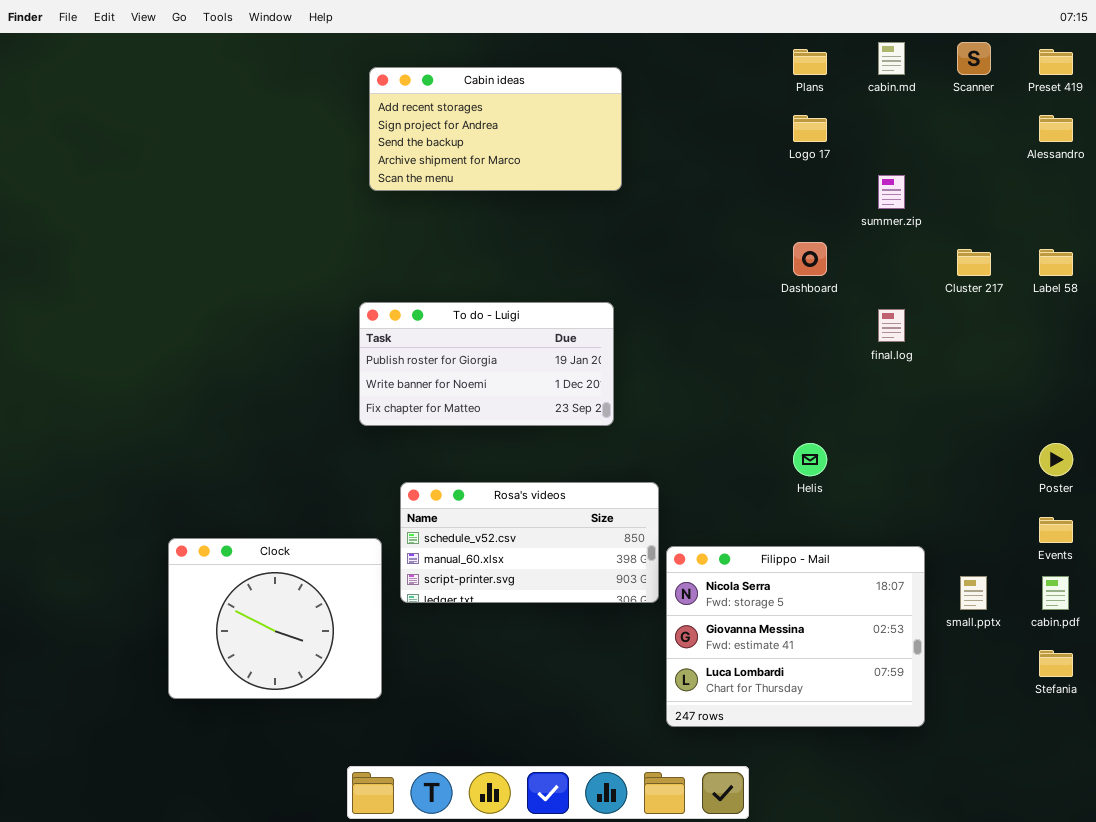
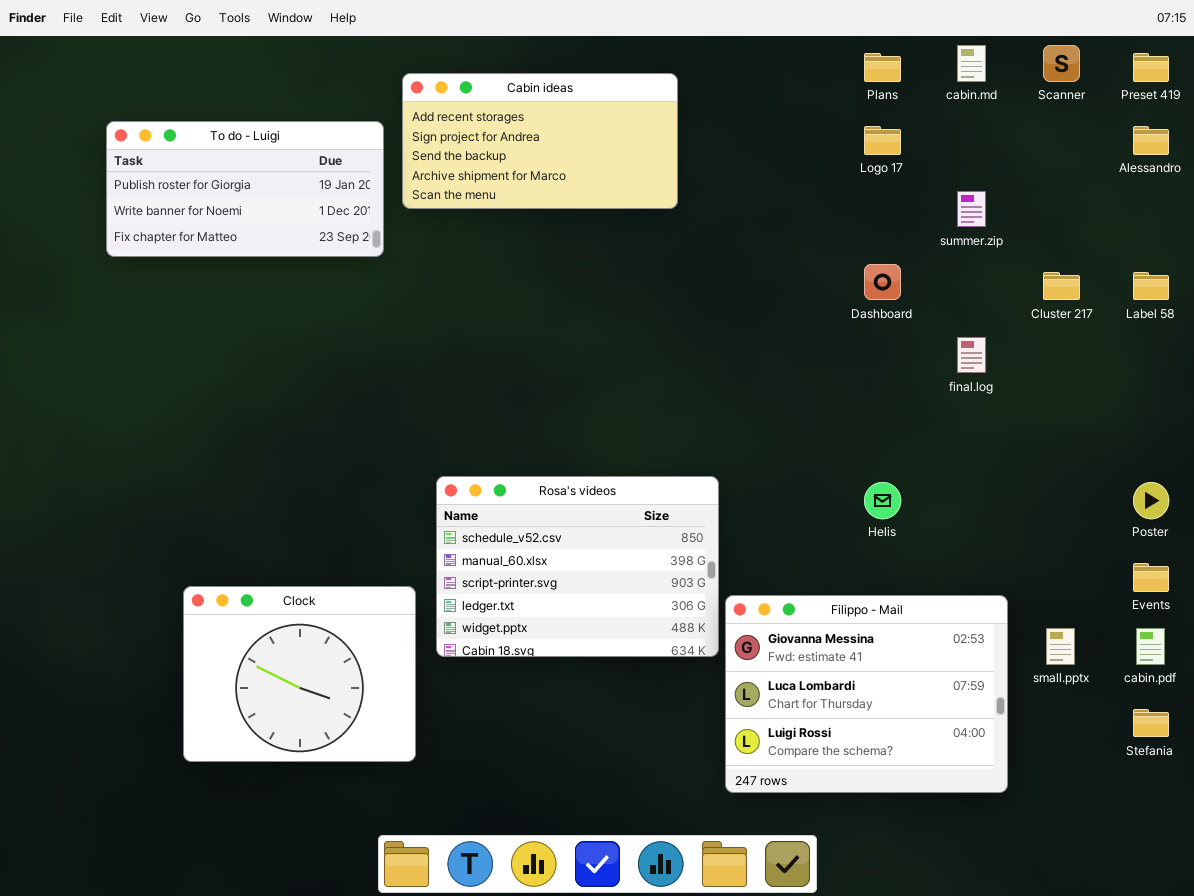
To do - Luigi: [359,302,614,426] -> [106,121,384,257], moved
Rosa's videos: [400,482,659,603] -> [436,476,719,657], resized
Filippo - Mail: [666,546,925,727] -> [725,595,1008,793], scrolled down 1 row

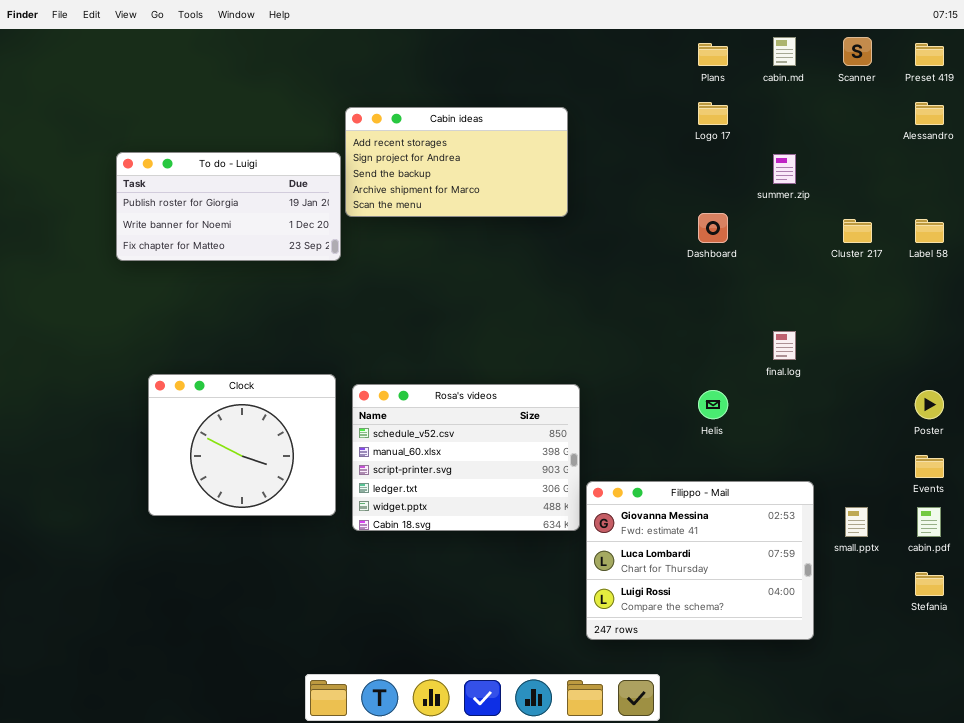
Cabin ideas: [402,73,678,209] -> [345,107,568,217], moved
To do - Luigi: [106,121,384,257] -> [116,152,341,261], moved
final.log: [957,337,986,373] -> [773,331,796,360], moved
Clock: [183,586,416,762] -> [148,374,336,516], moved

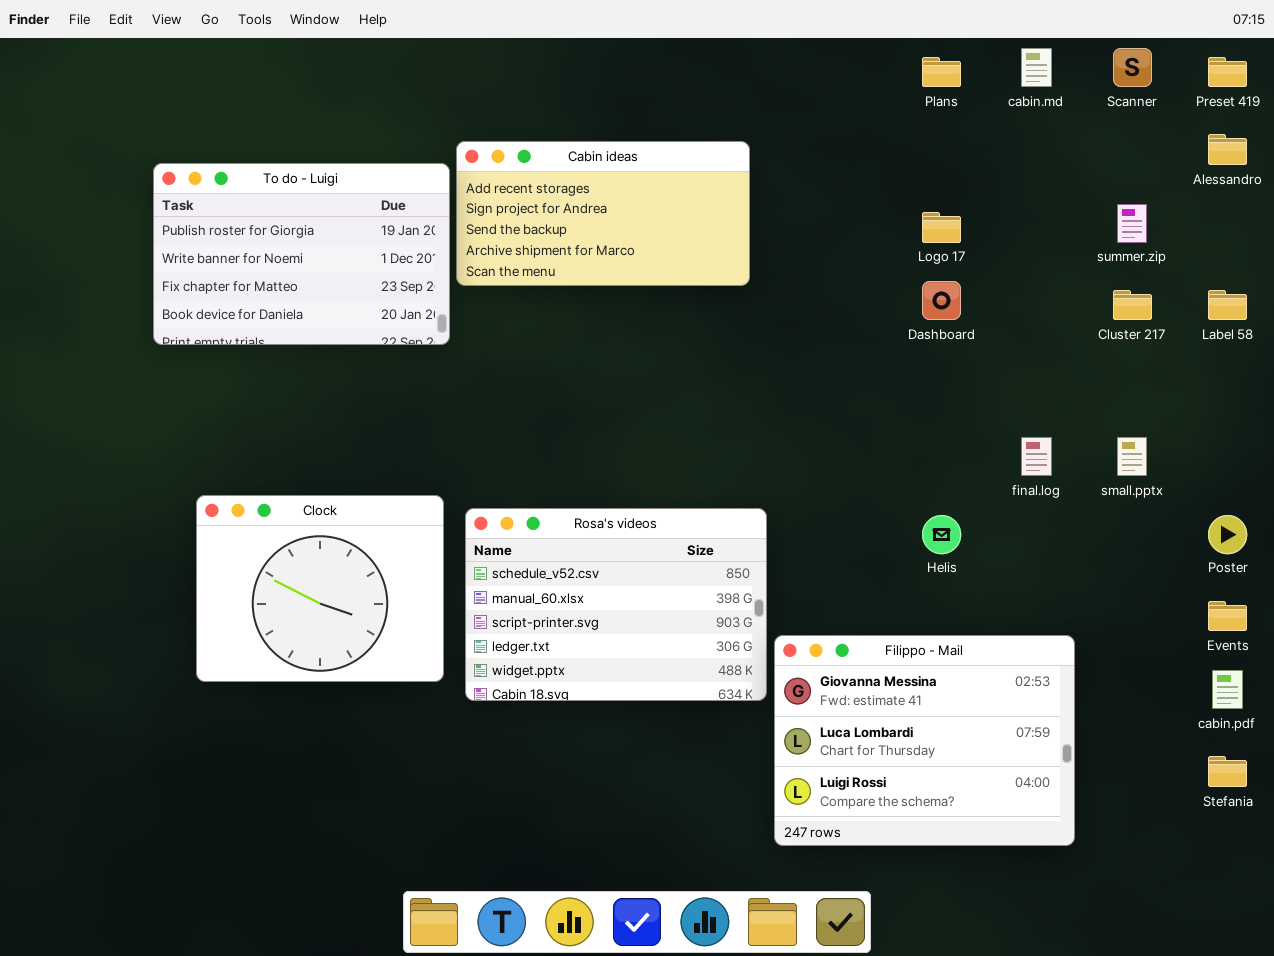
Logo 17: [698,102,728,125] -> [922,212,961,243], moved
To do - Luigi: [116,152,341,261] -> [153,163,450,345], resized
summer.zip: [773,154,796,184] -> [1117,204,1147,243], moved
small.pptx: [845,507,868,537] -> [1117,437,1147,476], moved

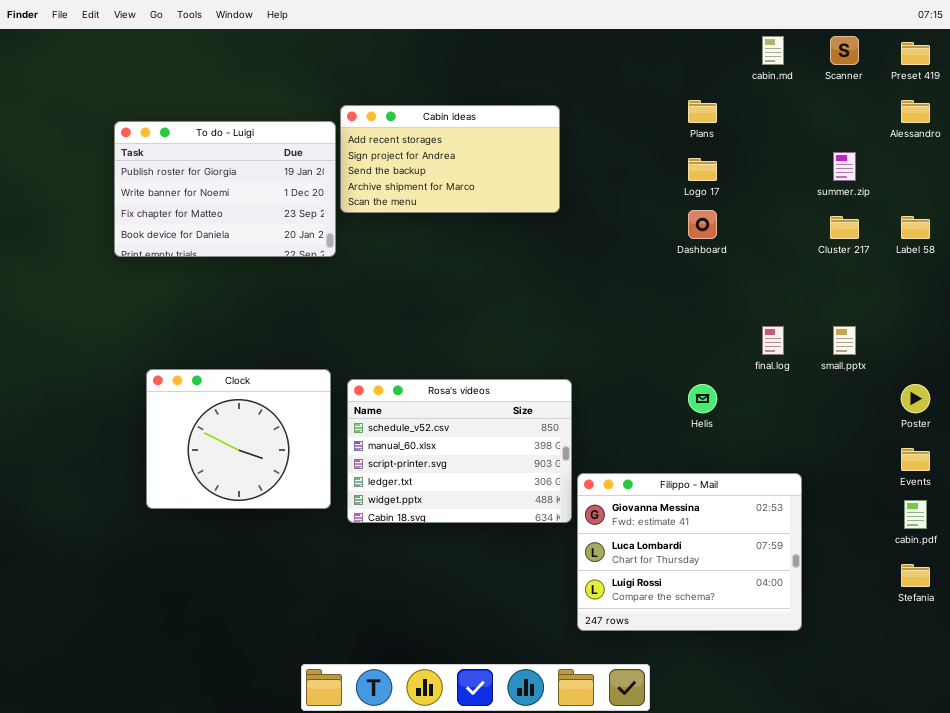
Plans: [922,57,961,87] -> [688,100,717,123], moved

